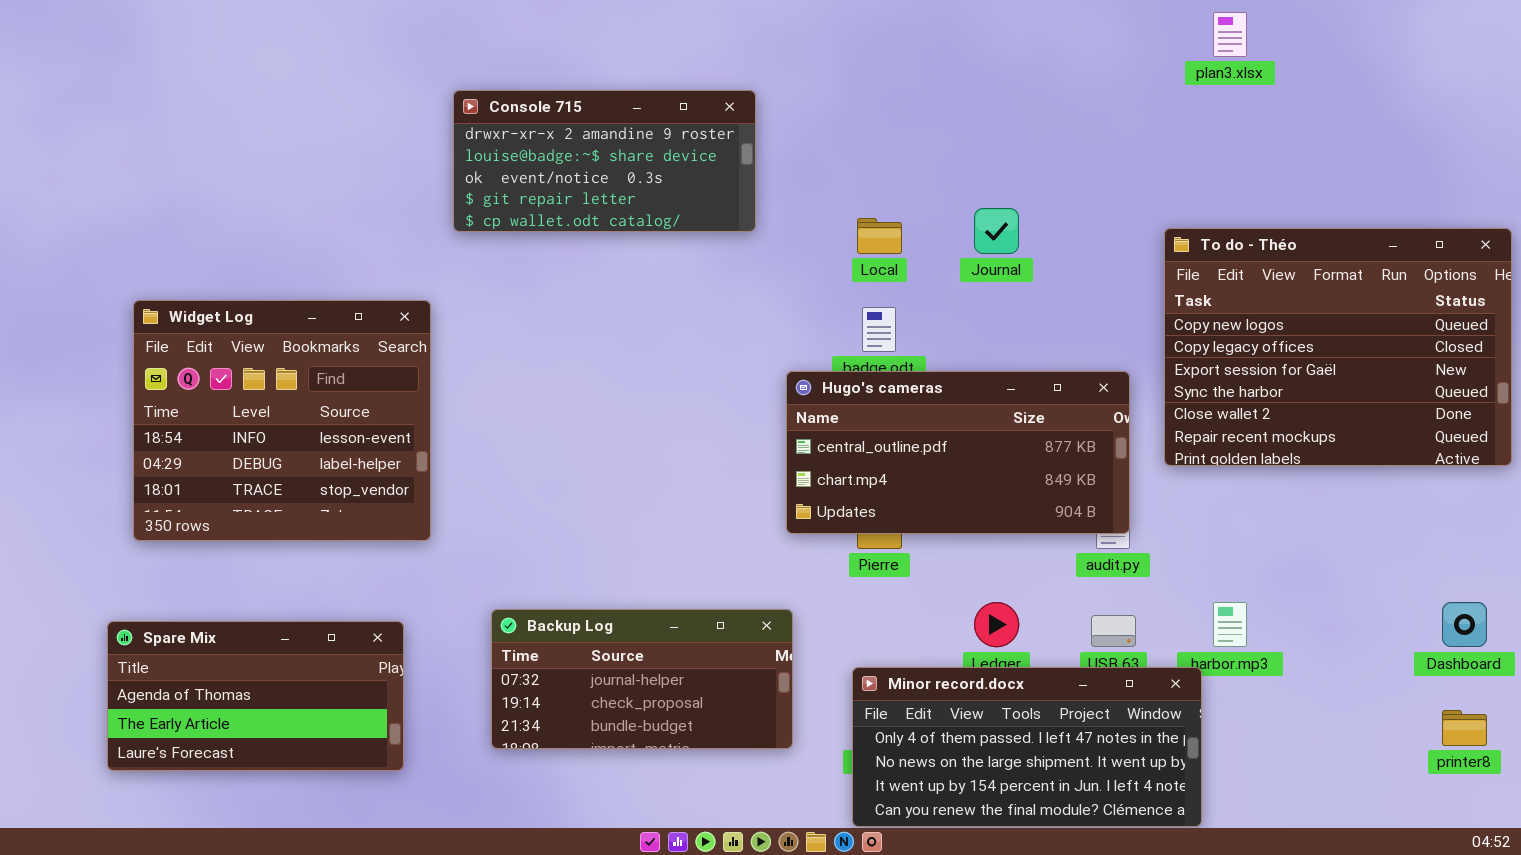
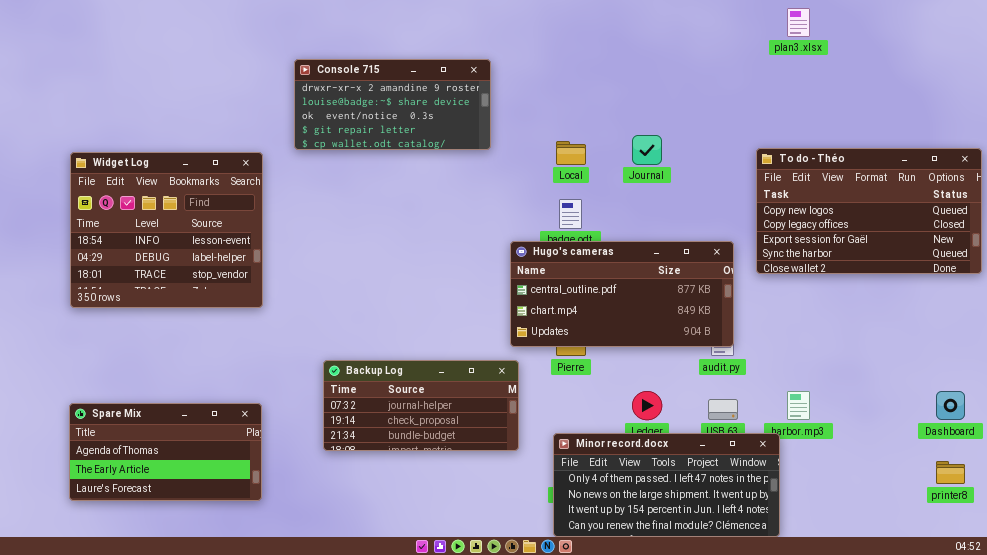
To do - Théo: [1164,228,1512,466] -> [756,148,982,274], resized
Widget Log: [133,300,431,541] -> [70,152,263,308], moved
Backup Log: [491,609,793,749] -> [323,360,519,451], moved

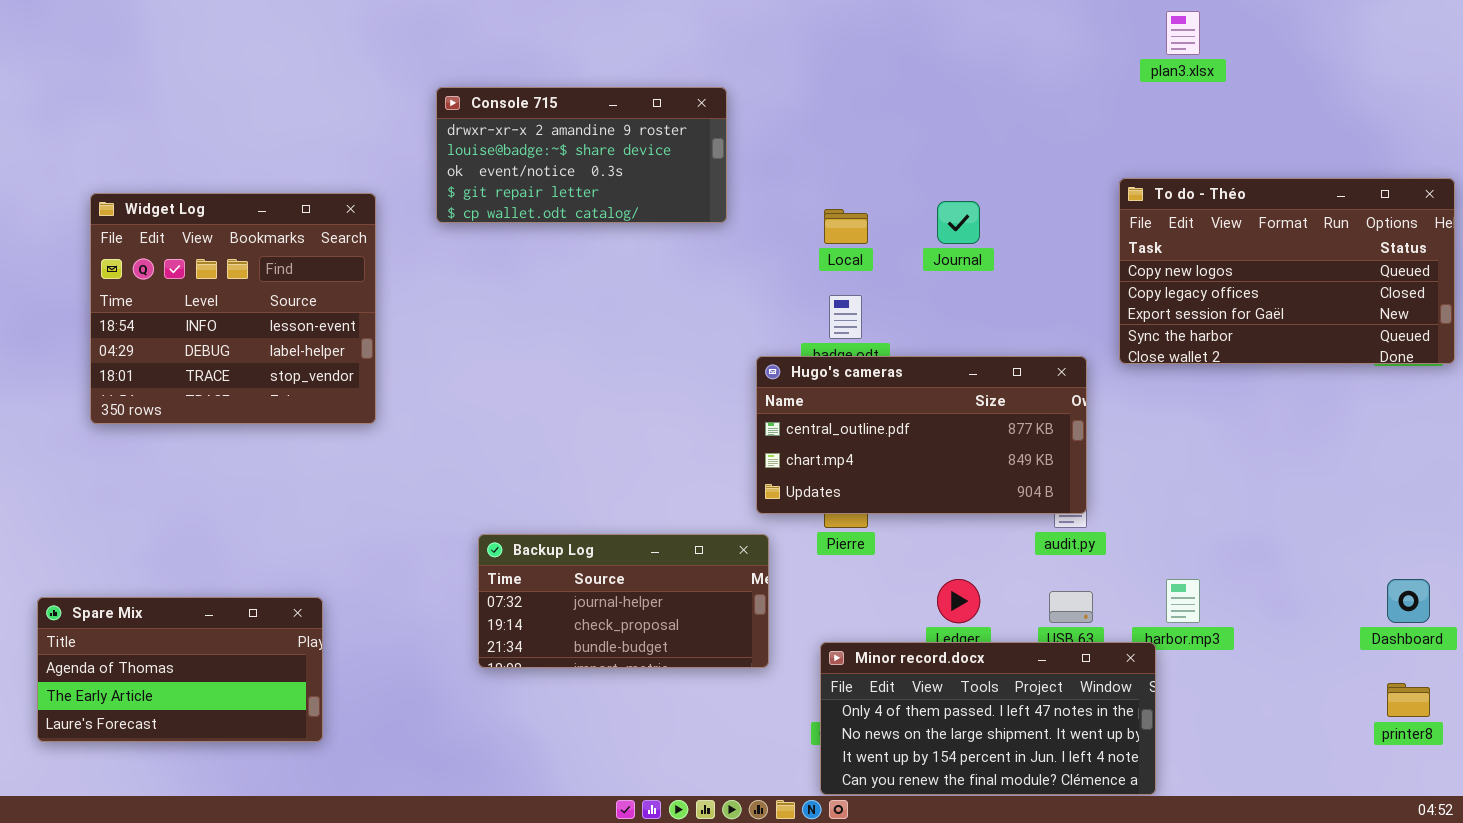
To do - Théo: [756,148,982,274] -> [1119,178,1455,364], moved
Widget Log: [70,152,263,308] -> [90,193,376,424], moved
Spare Mix: [69,403,262,501] -> [37,597,323,742], moved

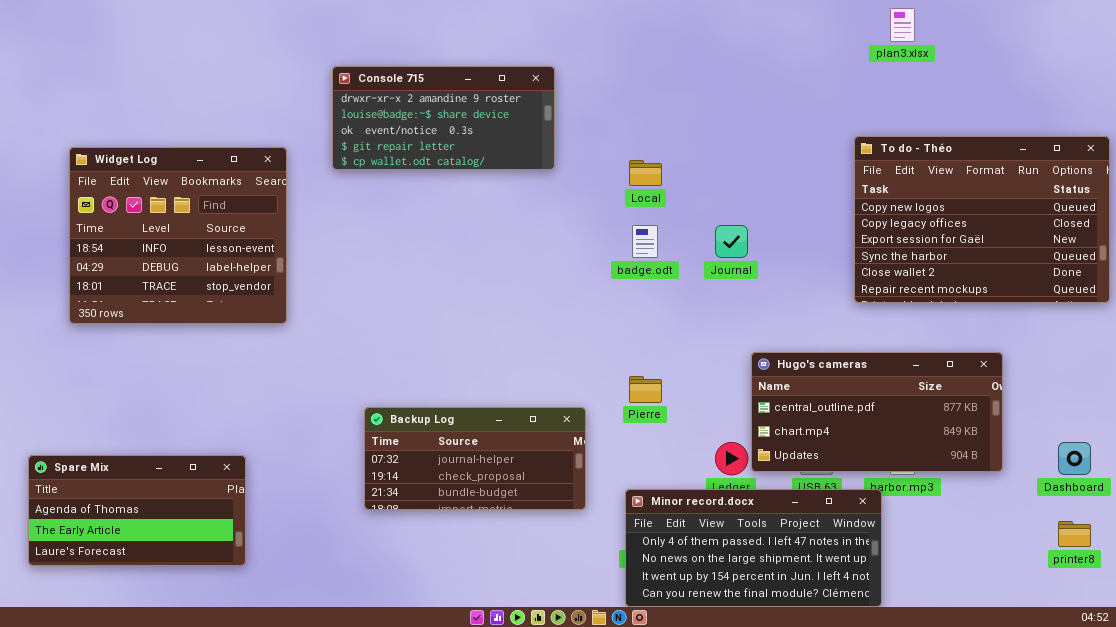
To do - Théo: [1119,178,1455,364] -> [854,136,1110,303], resized
Journal: [937,201,980,244] -> [715,225,748,258], moved
Hugo's cameras: [756,356,1087,514] -> [751,352,1003,472], moved

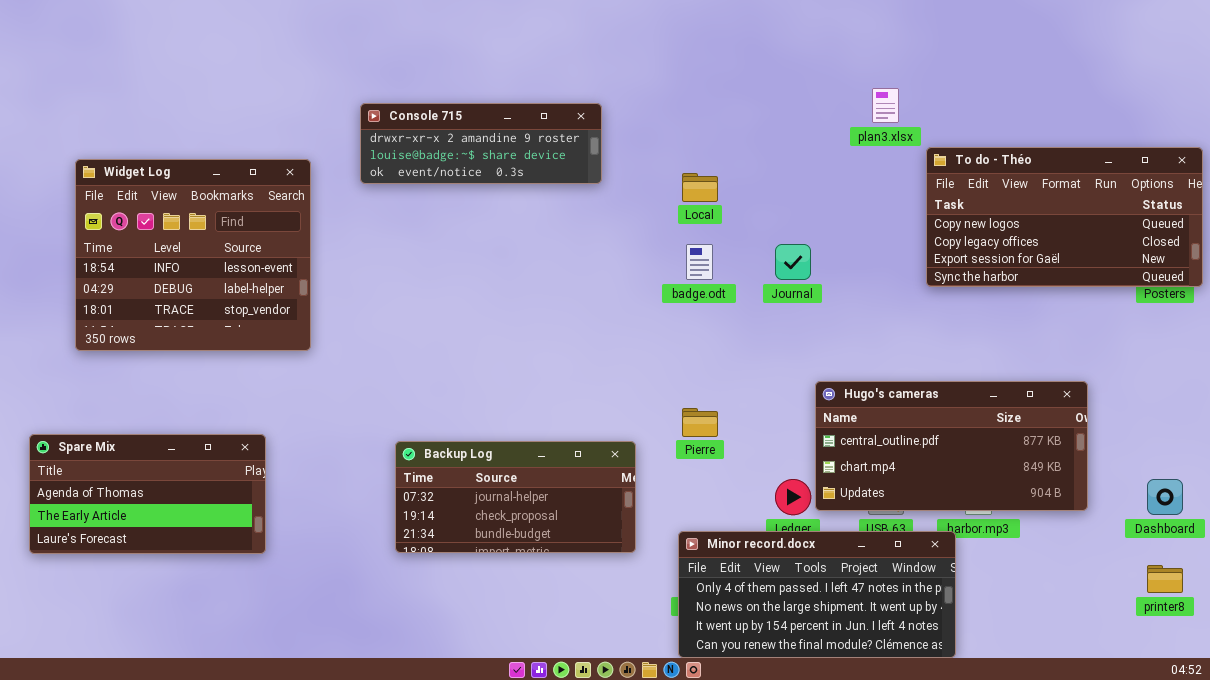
plan3.xlsx: [890,8,915,42] -> [872,88,899,123], moved
Console 715: [332,66,555,170] -> [360,103,602,184], resized
To do - Théo: [854,136,1110,303] -> [926,147,1203,287], resized
Spare Mix: [28,455,246,566] -> [29,434,266,554], moved

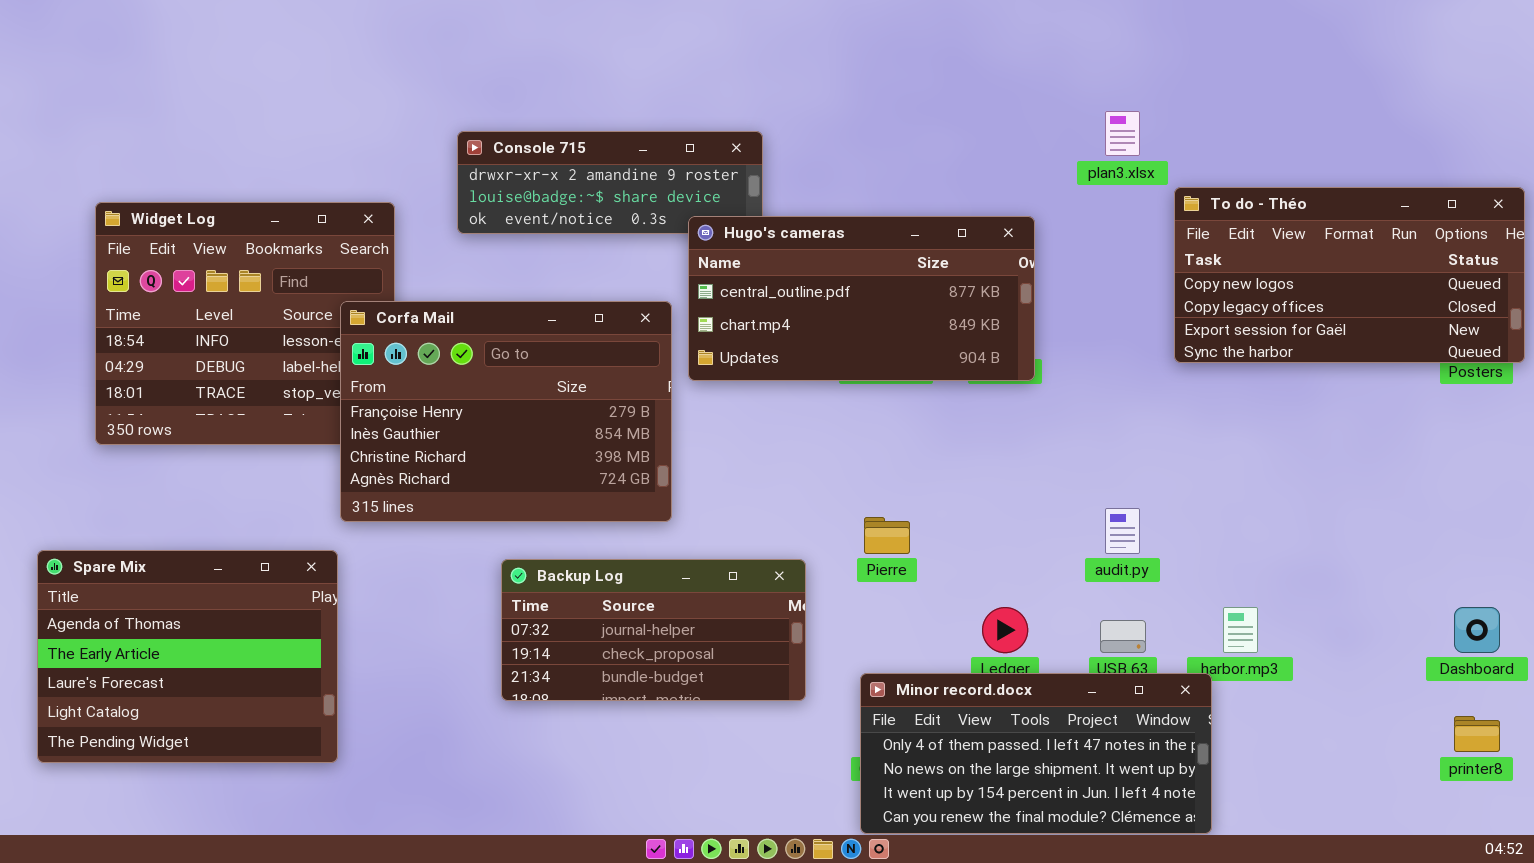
Corfa Mail: none -> [340,301,672,522], opened
Hugo's cameras: [815,381,1088,511] -> [688,216,1035,381], moved
Spare Mix: [29,434,266,554] -> [37,550,338,763], resized

